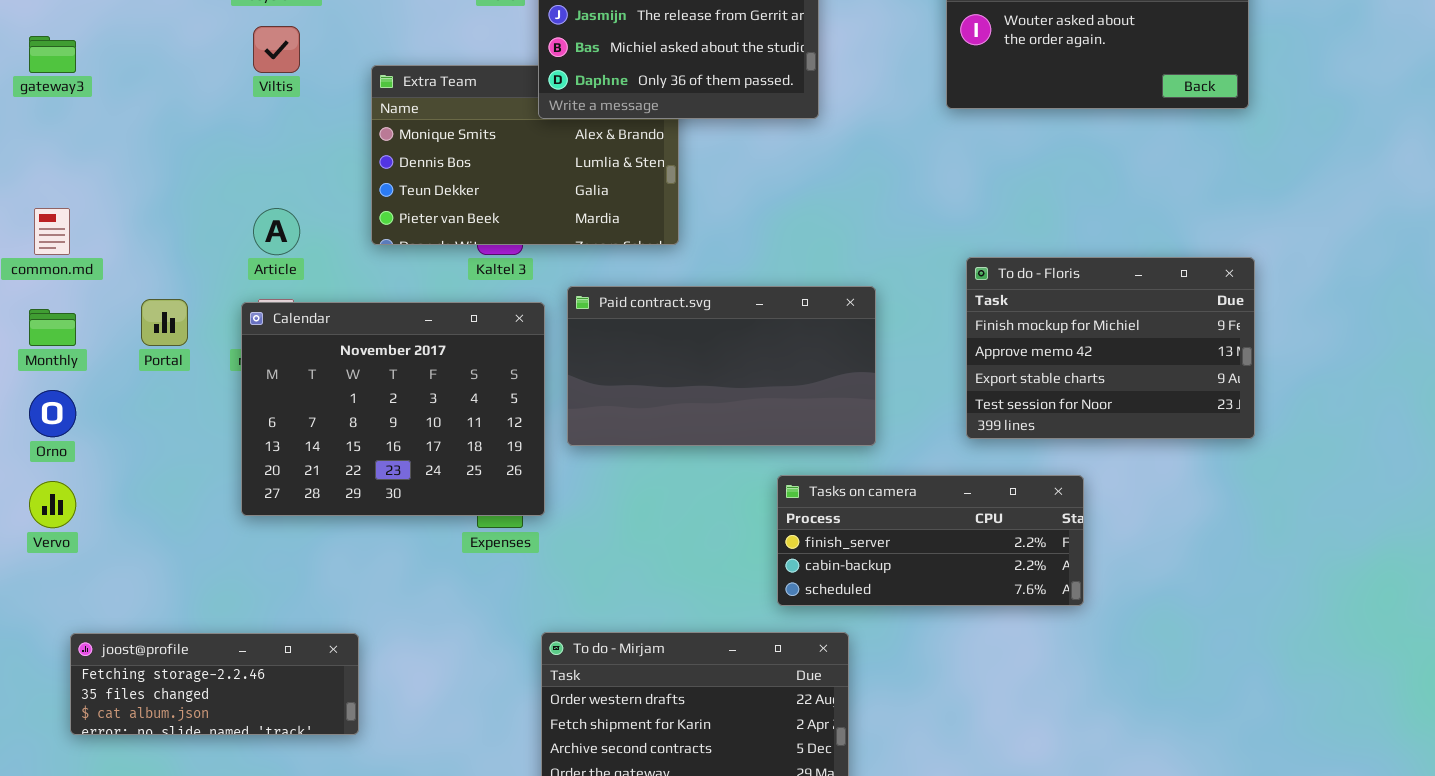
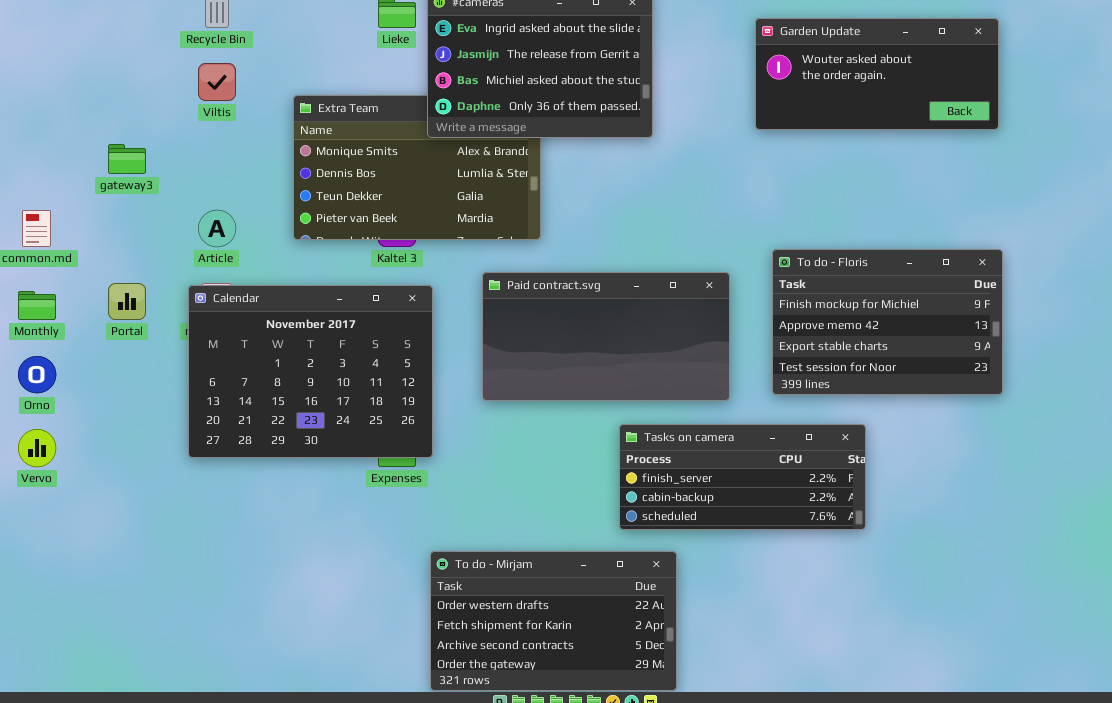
gateway3: [29,36,76,73] -> [108,144,146,174], moved
Paid contract.svg: [567,286,876,446] -> [482,272,730,401], moved
joost@profile: [70,633,359,735] -> none, closed

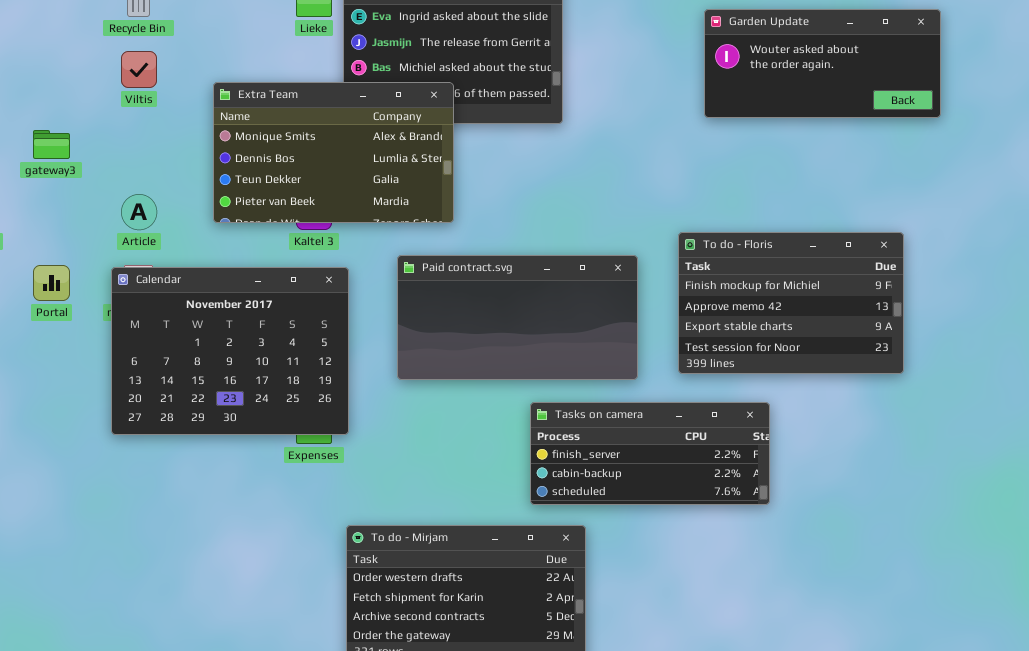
Garden Update: [755,18,999,130] -> [704,9,941,118], moved
Extra Team: [293,95,541,240] -> [213,82,454,223], raised

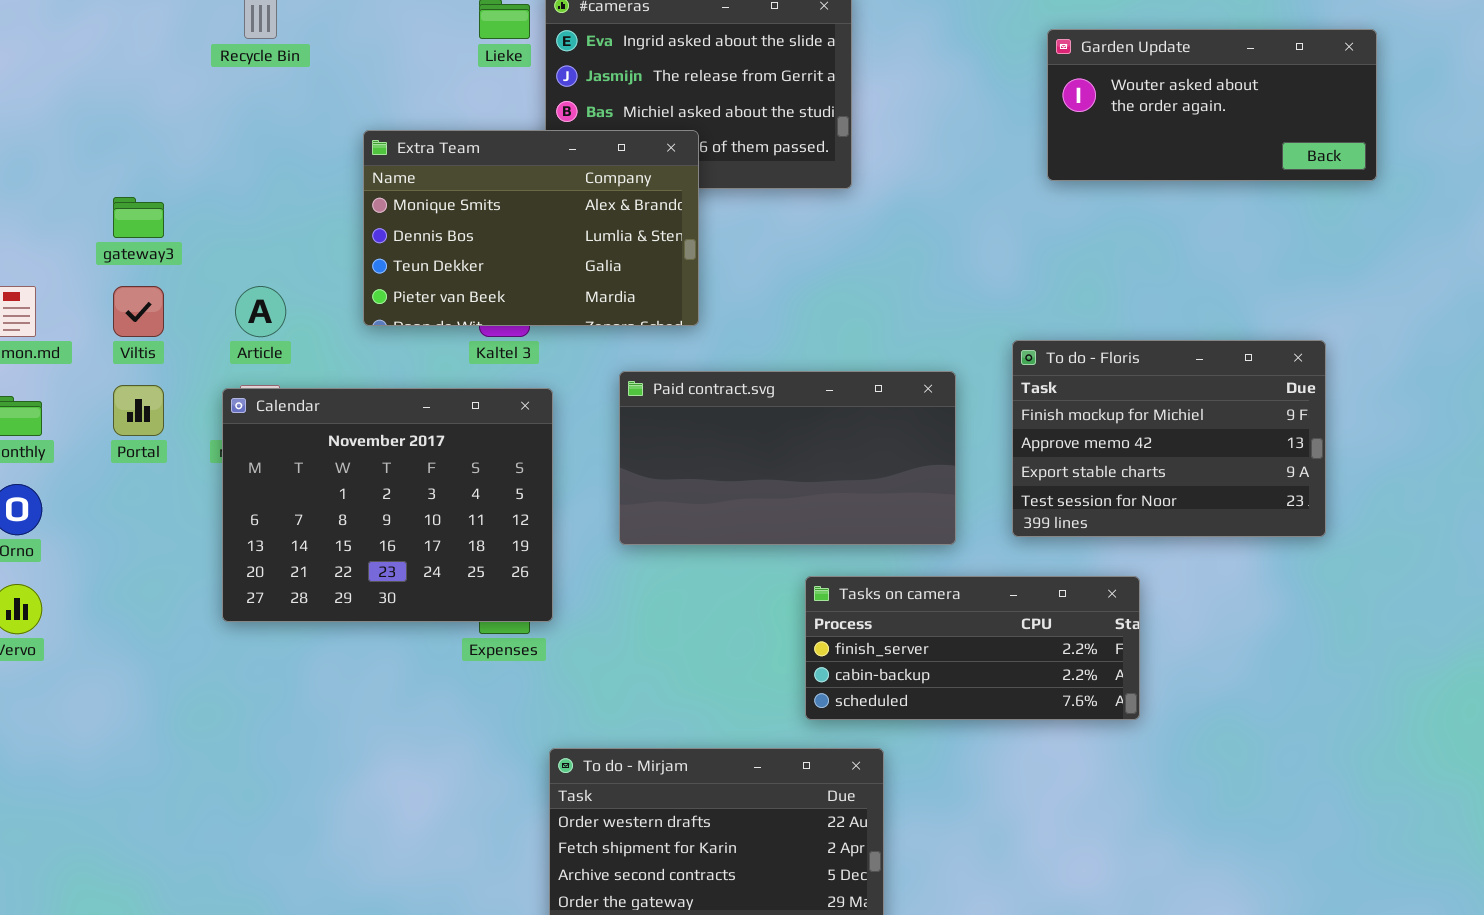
Viltis: [121,51,157,88] -> [113,286,164,337], moved

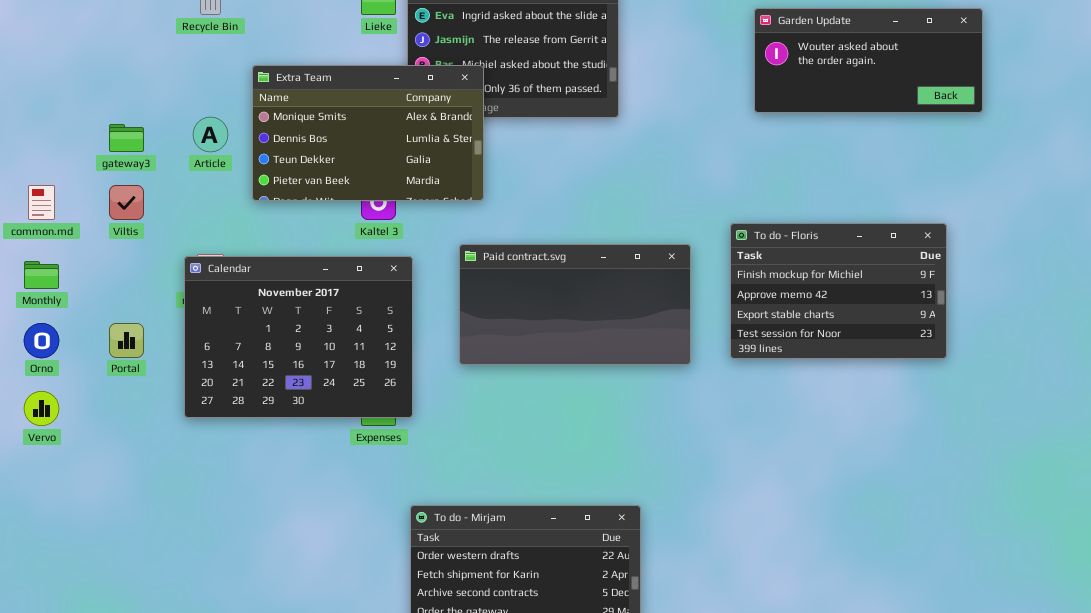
Extra Team: [363,130,699,326] -> [252,65,484,201], moved
Article: [235,286,286,337] -> [193,117,228,152], moved
Portal: [113,385,164,436] -> [109,323,144,358], moved
Tasks on camera: [805,576,1140,720] -> none, closed

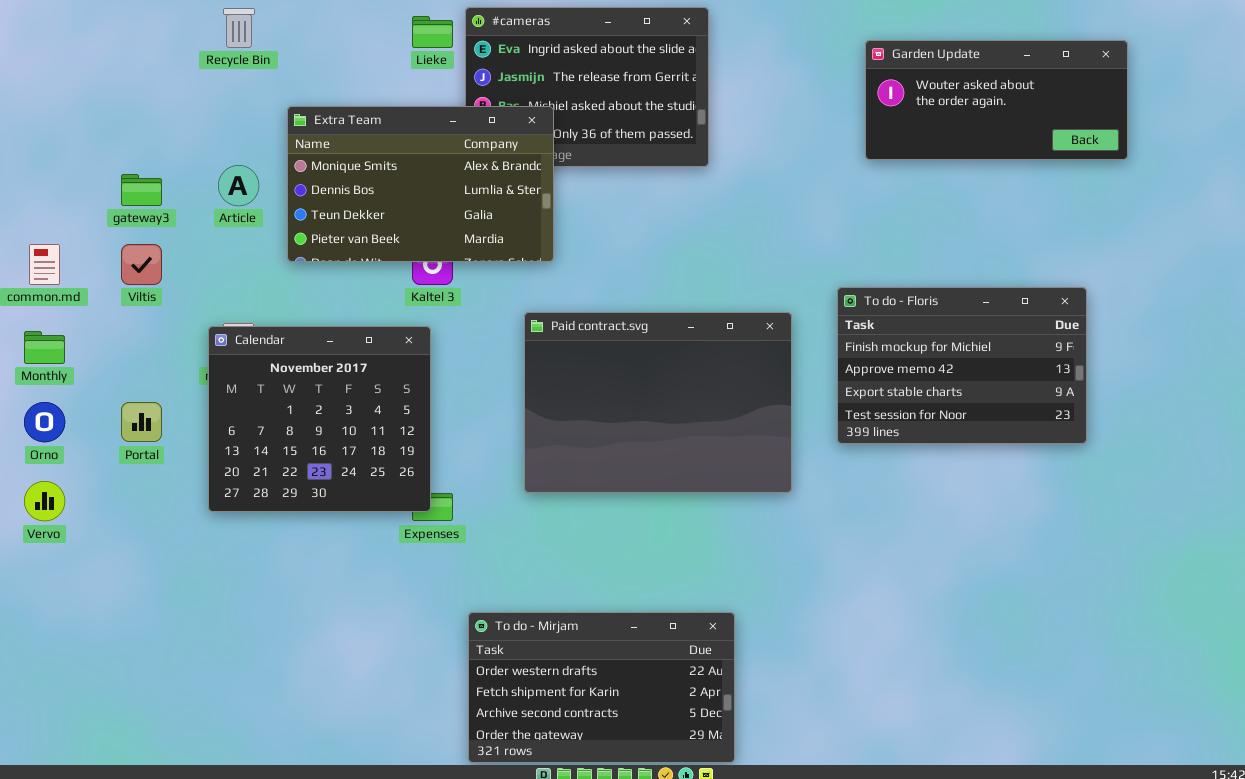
Paid contract.svg: [459,244,691,365] -> [524,312,792,493], resized
Calendar: [184,256,413,418] -> [208,326,431,512], resized

